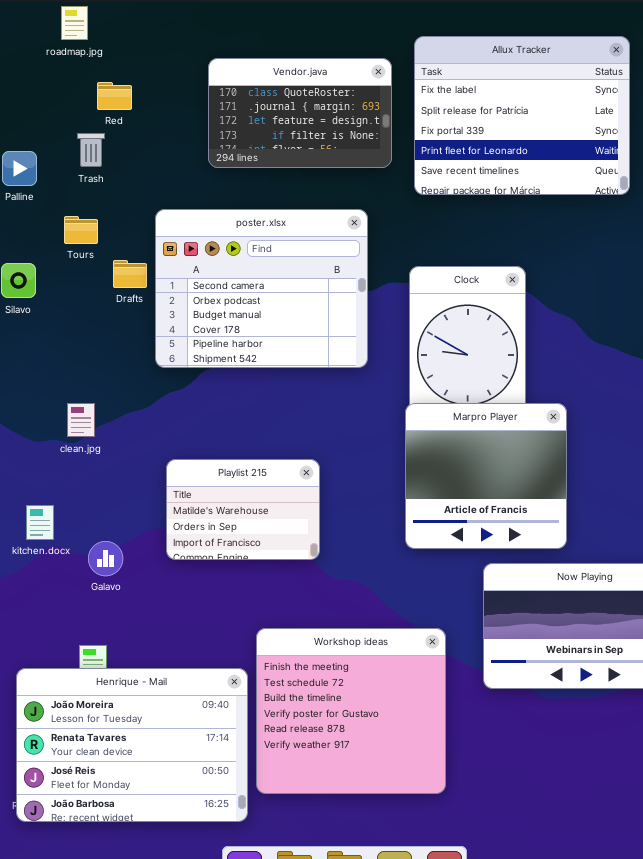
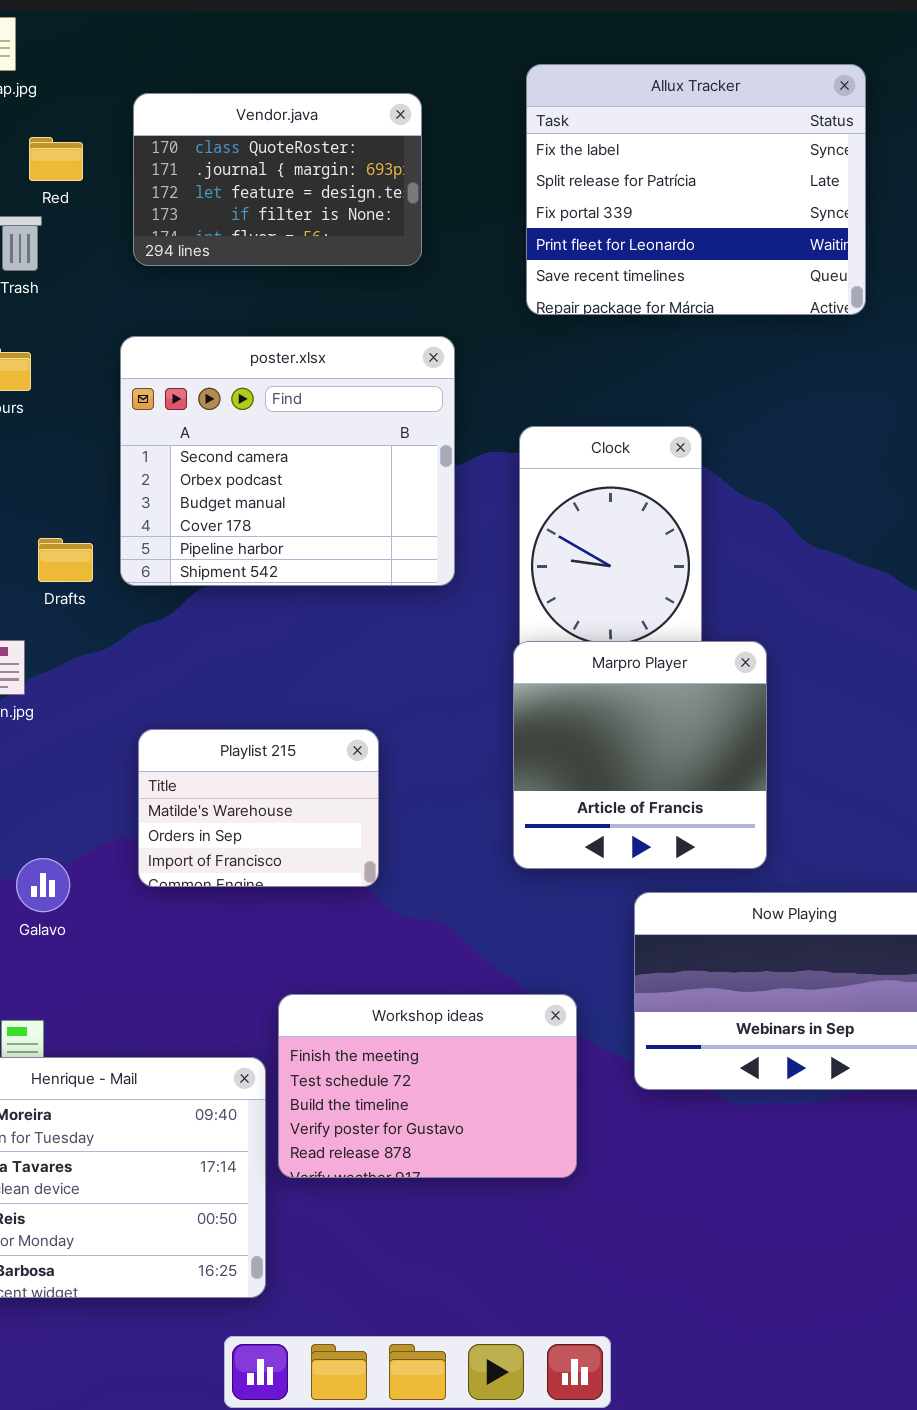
Vendor.java: [208,58,392,168] -> [133,93,422,266], moved
Drafts: [113,260,147,288] -> [38,538,93,582], moved
Workshop ideas: [256,628,446,794] -> [278,994,577,1178], resized

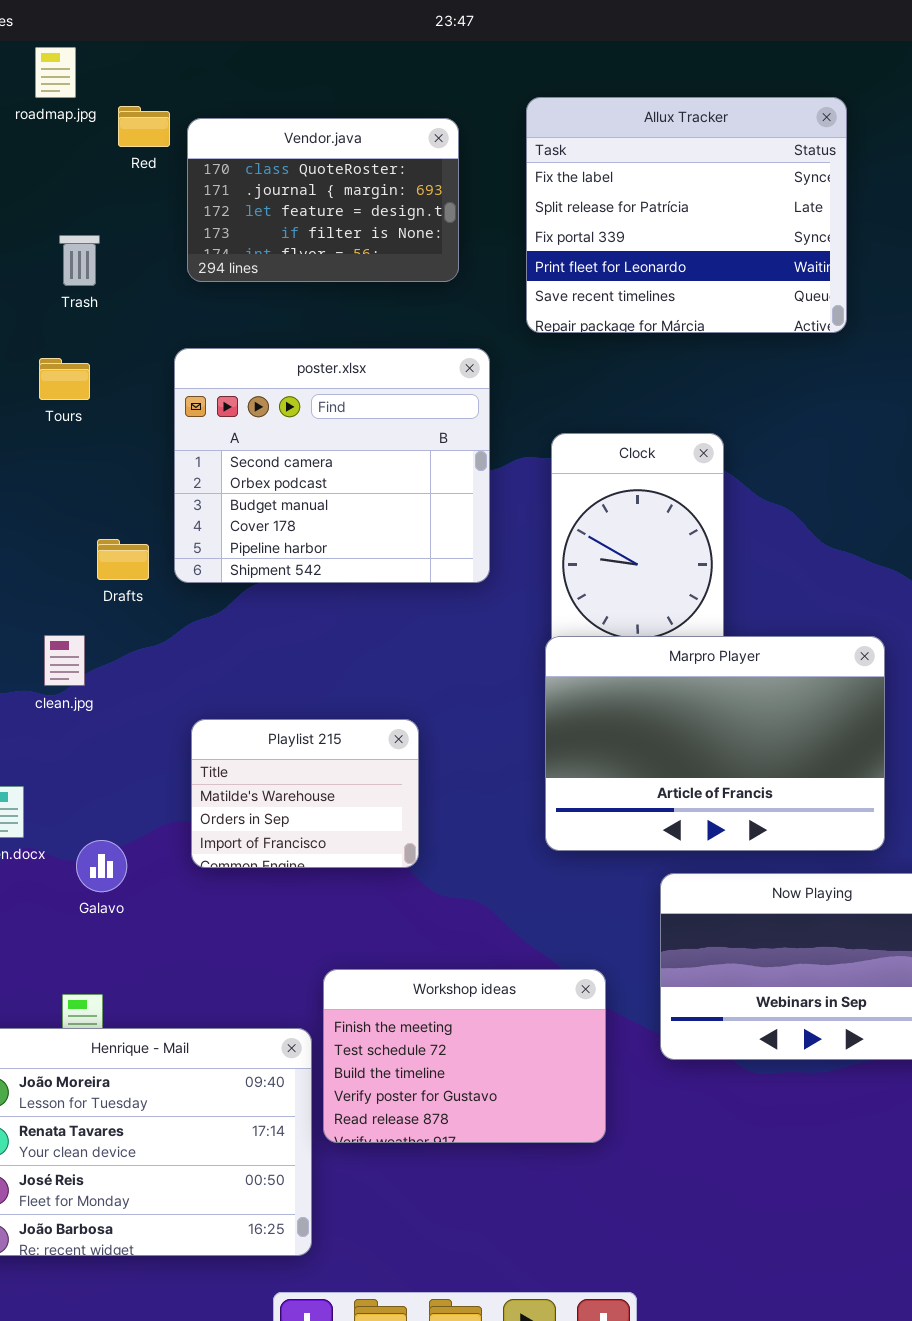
Allux Tracker: [526,64,866,315] -> [526,97,847,333], moved
Red: [29,137,83,181] -> [118,106,170,147], moved
Marpro Player: [513,641,767,869] -> [545,636,885,851], resized

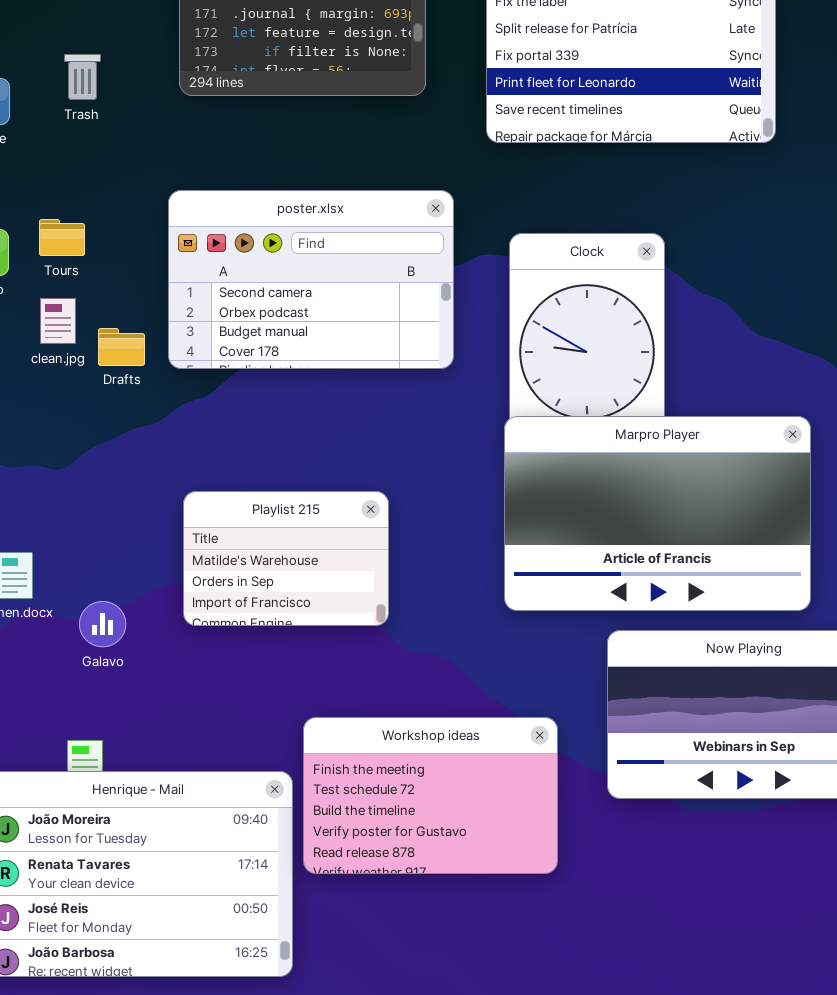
poster.xlsx: [174,348,490,583] -> [168,190,454,369], resized
Tours: [39,358,90,400] -> [39,219,85,256], moved
clean.jpg: [44,635,85,686] -> [40,298,76,344], moved

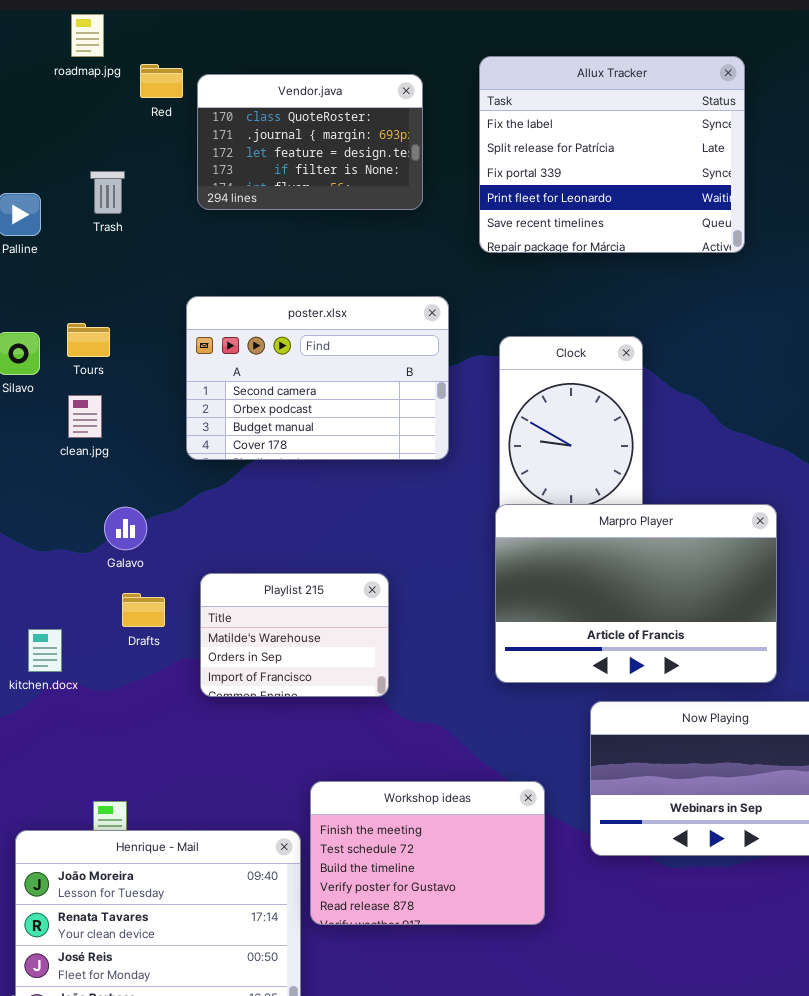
Drafts: [98,328,145,366] -> [122,593,165,627], moved
Galavo: [79,601,126,647] -> [104,507,147,550], moved

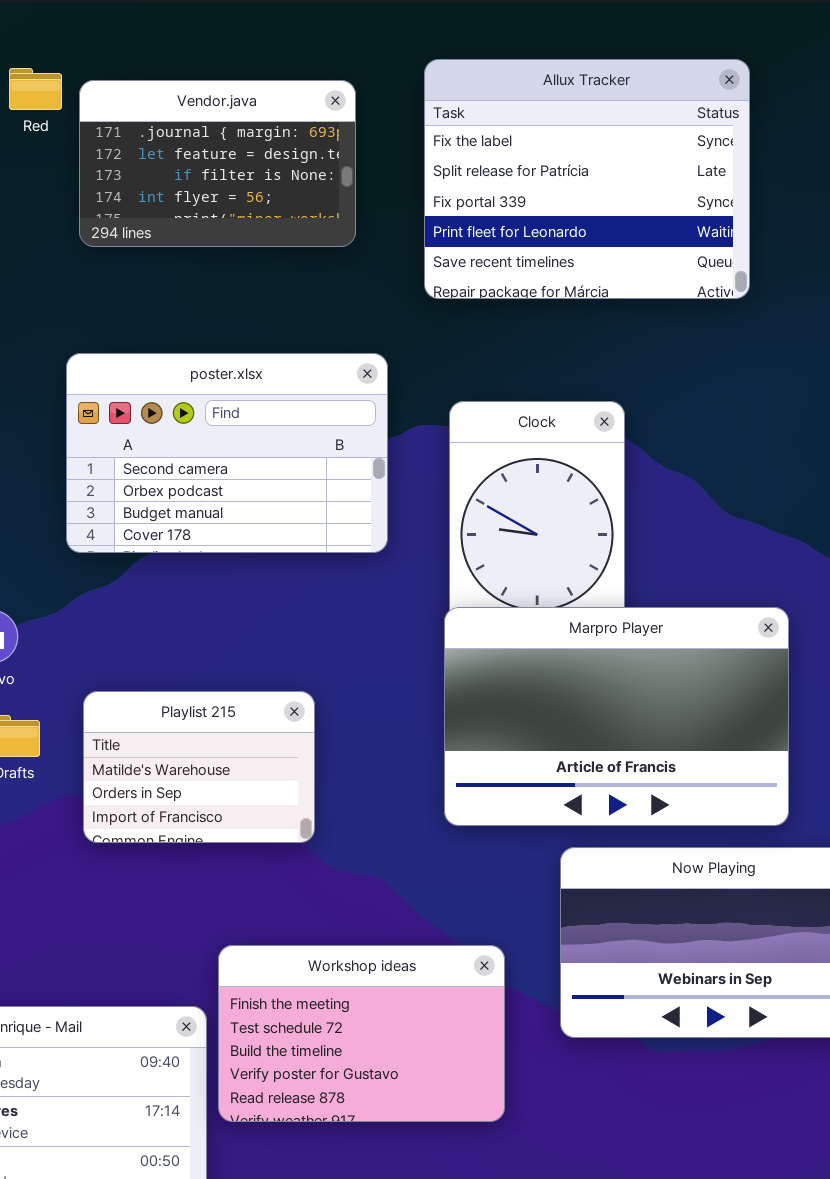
Vendor.java: [197,74,423,210] -> [79,80,356,247], scrolled down 1 row

